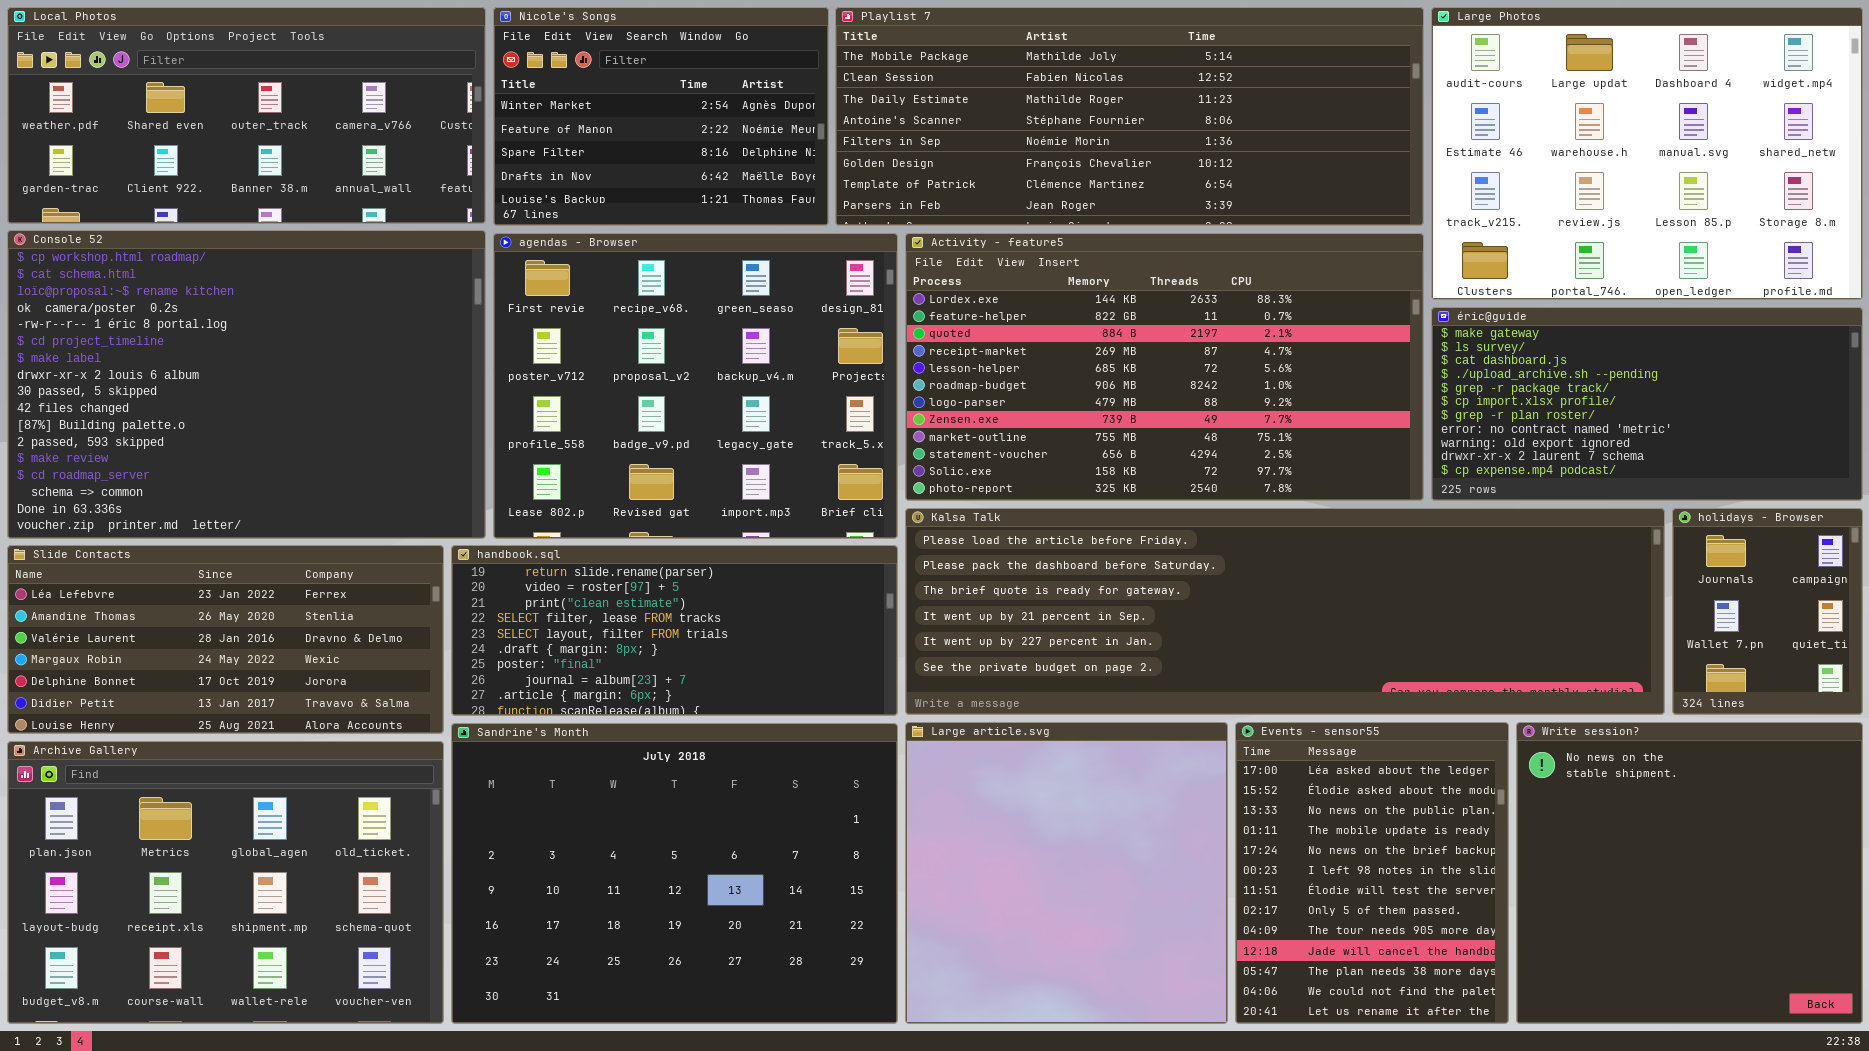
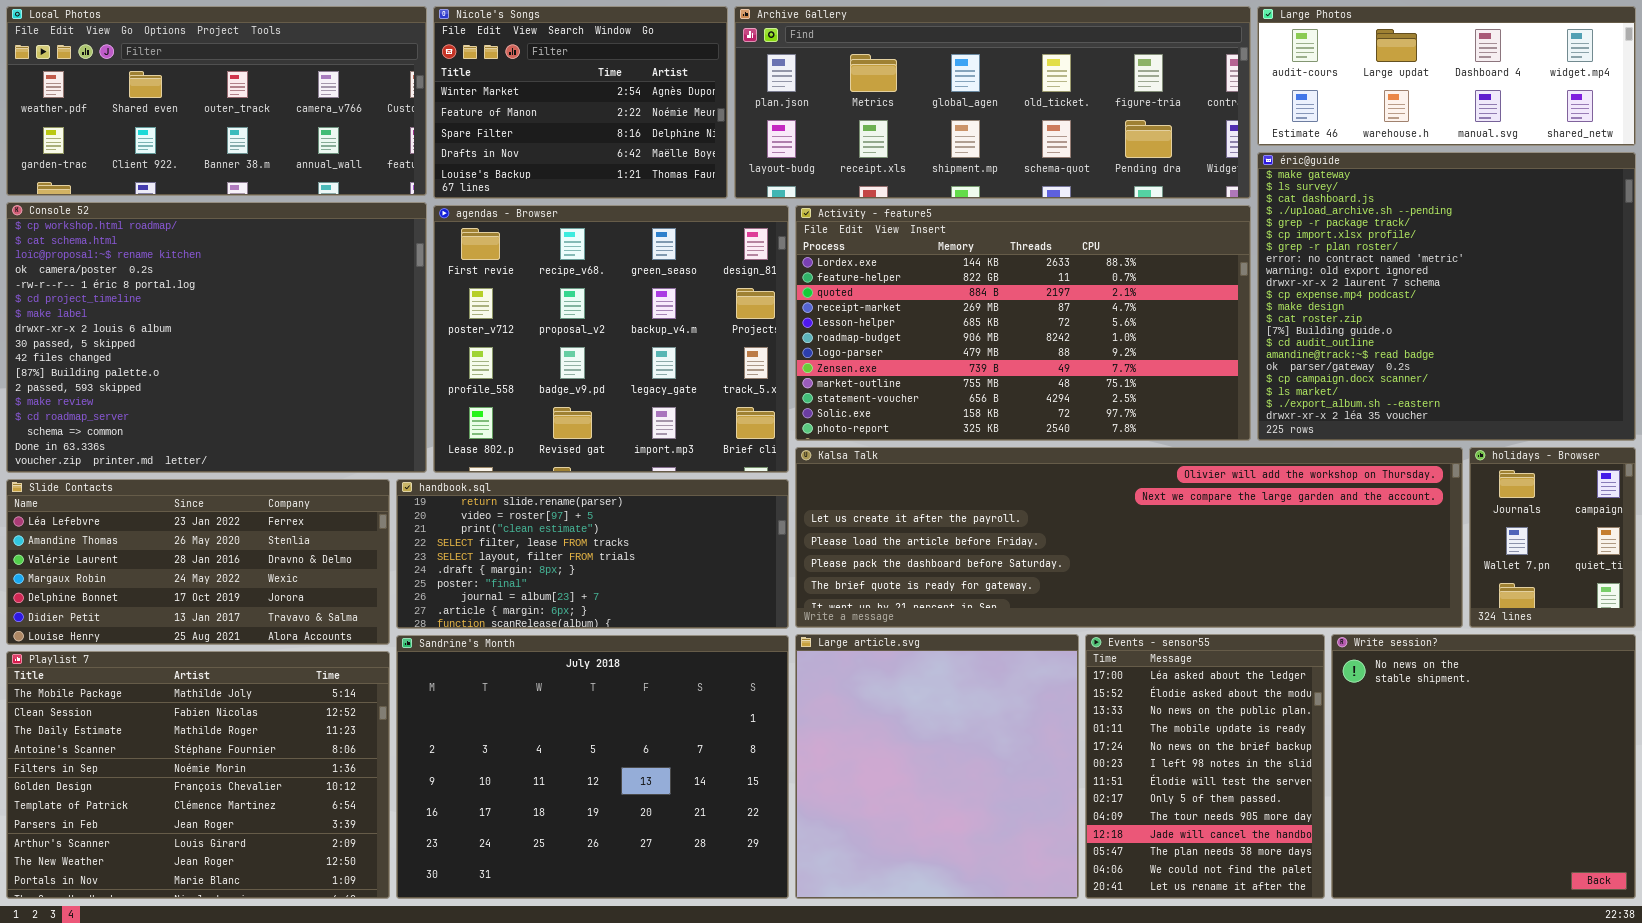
Playlist 7: [835,7,1424,226] -> [6,651,390,899], moved, resized
Large Photos: [1431,7,1863,300] -> [1257,6,1636,146], resized
éric@guide: [1431,307,1863,501] -> [1257,152,1636,441], resized
Kalsa Talk: [905,508,1665,715] -> [795,447,1463,628], scrolled up 3 rows
Archive Gallery: [7,741,444,1024] -> [734,6,1251,199], moved, resized

